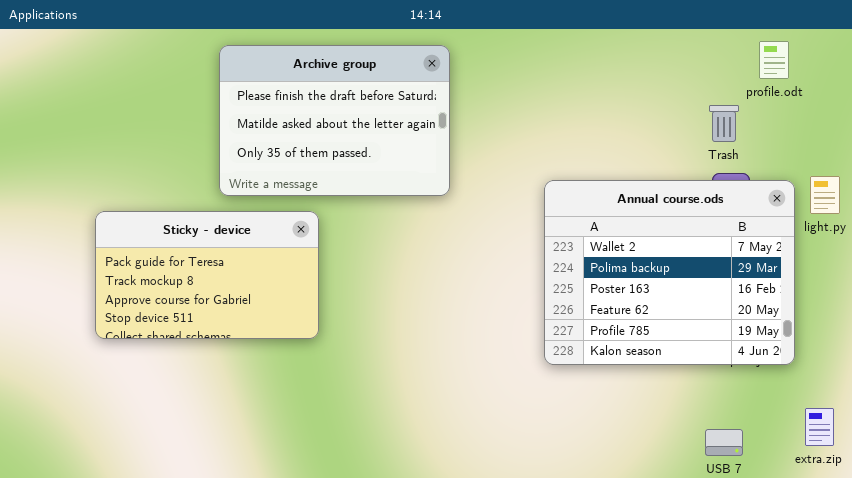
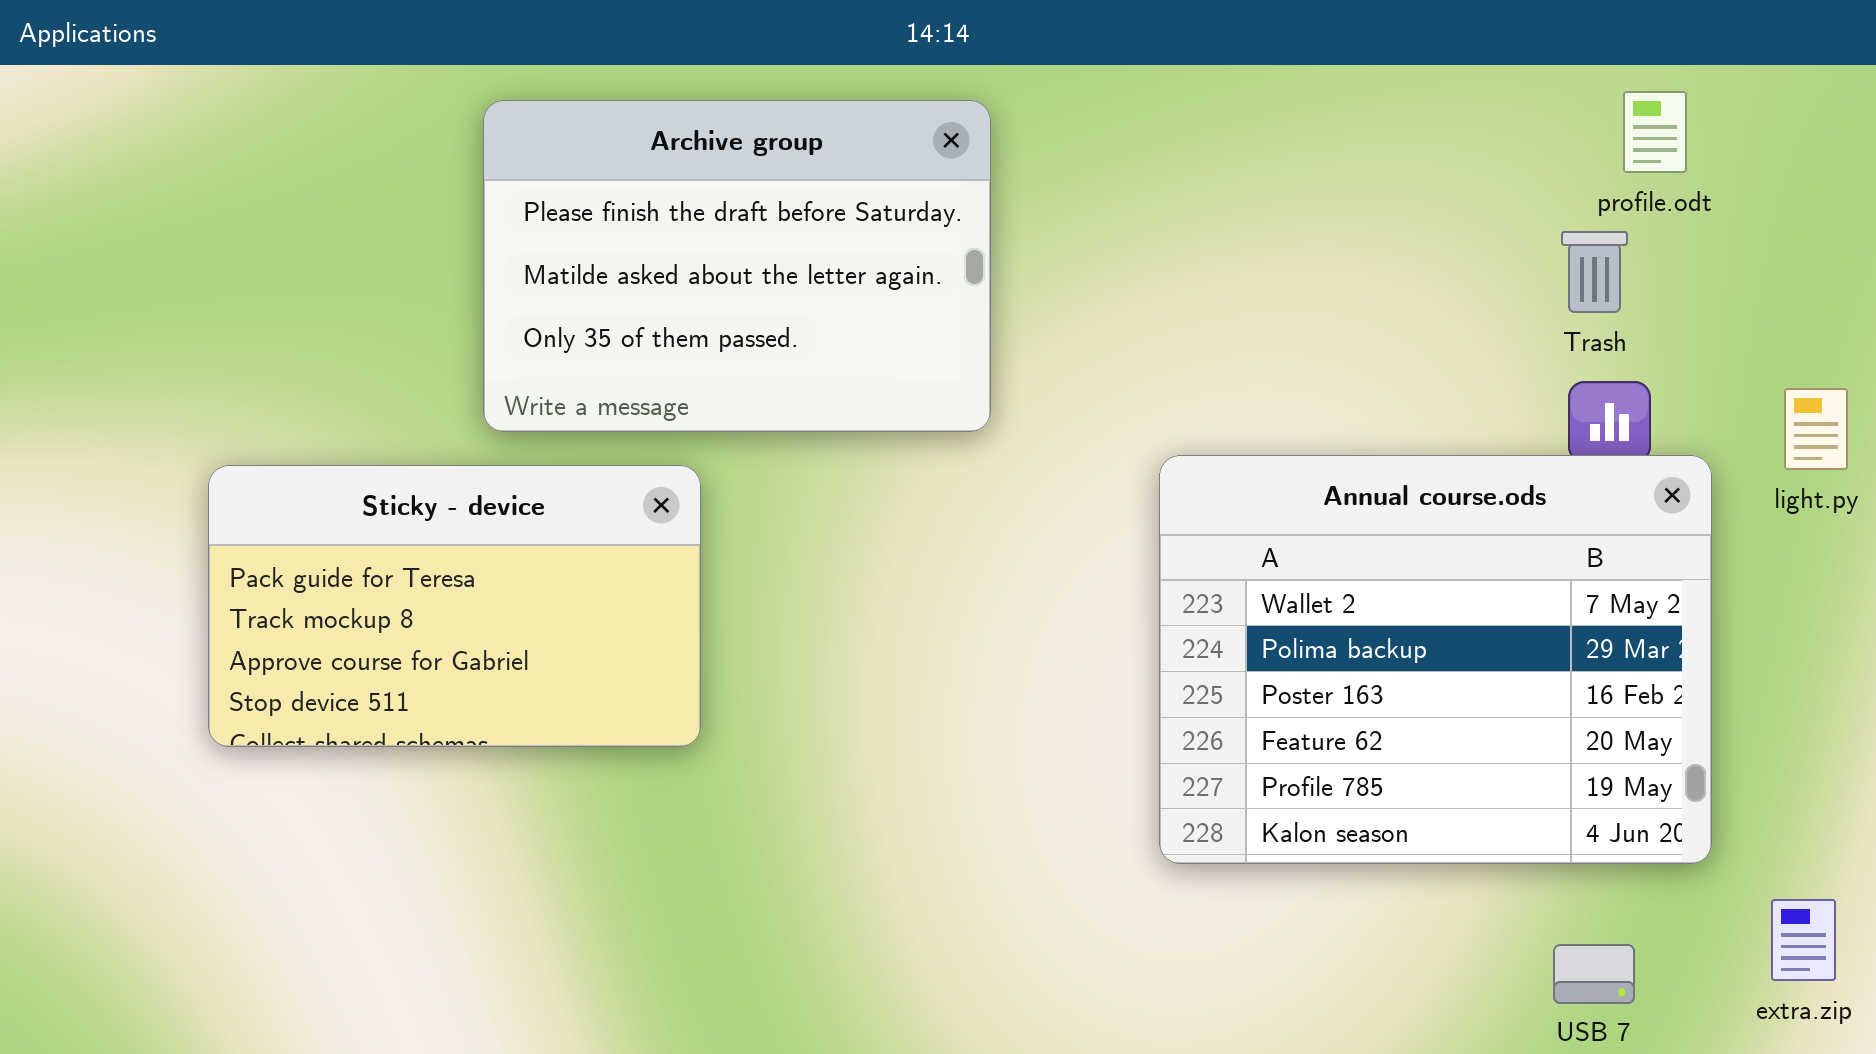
profile.odt: [759,41,789,79] -> [1623,91,1687,173], moved
Annual course.ods: [544,180,795,365] -> [1159,455,1712,864], moved

